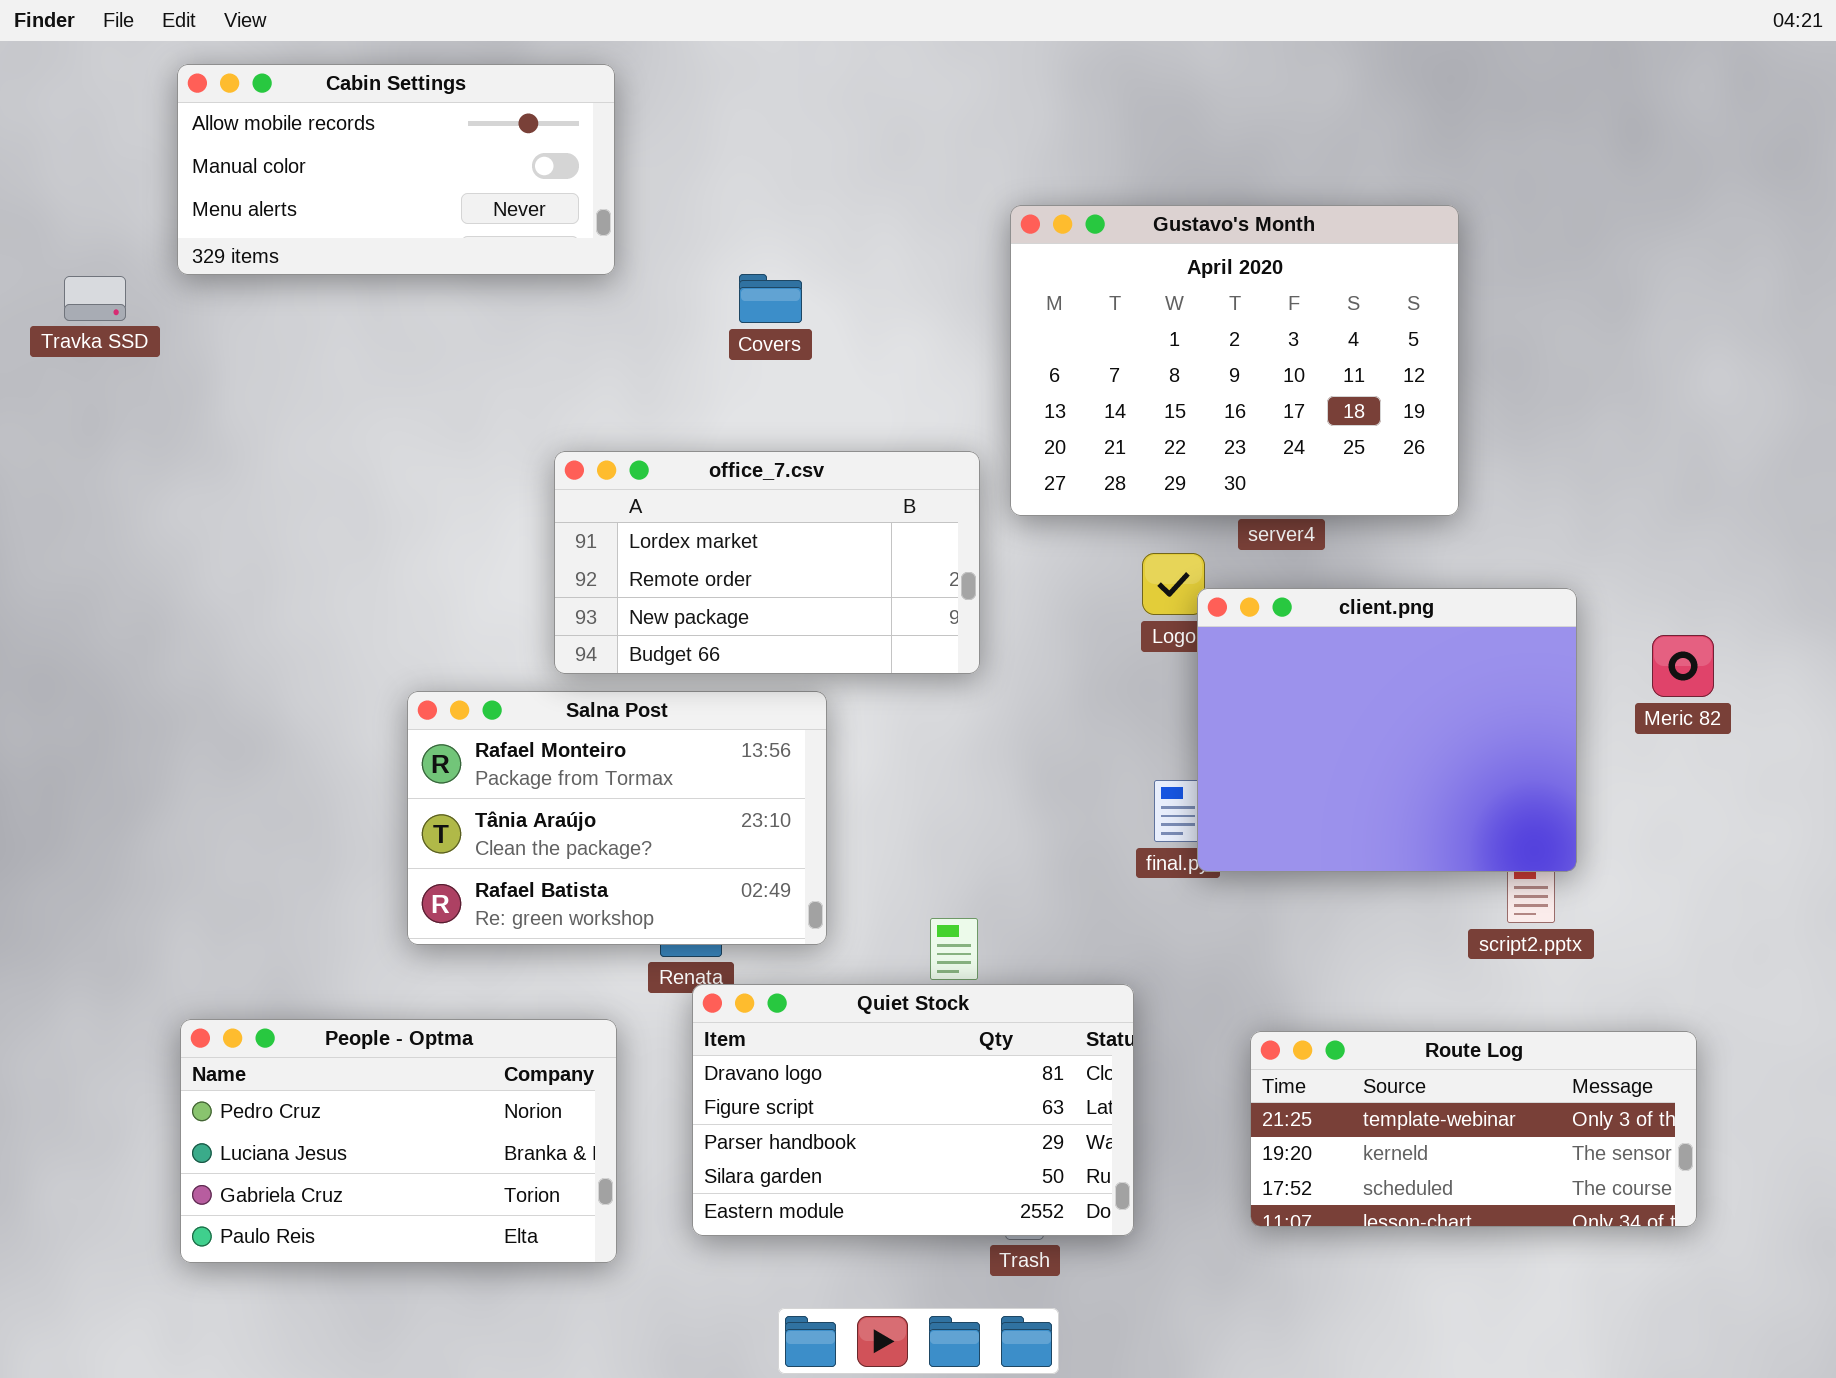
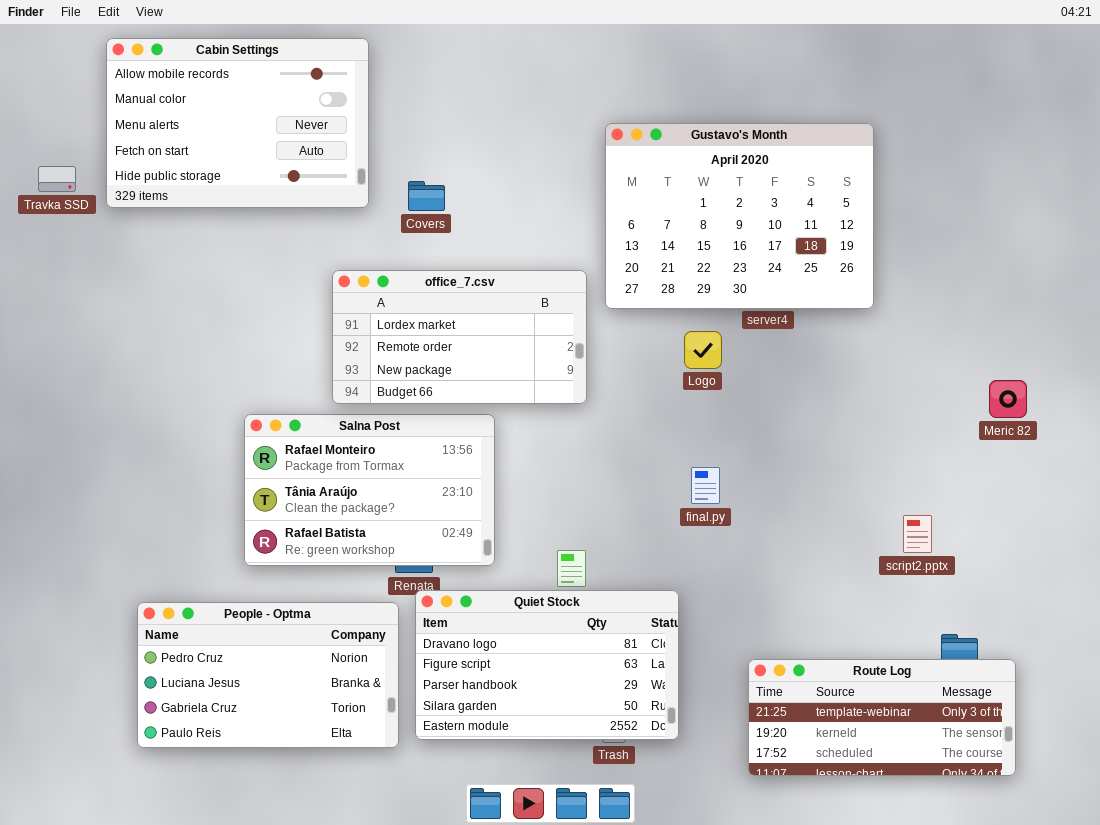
Cabin Settings: [177,64,615,275] -> [106,38,369,208], resized
Covers: [739,274,802,323] -> [408,181,445,211], moved
client.png: [1197,588,1577,872] -> none, closed
People - Optma: [180,1019,617,1263] -> [137,602,399,748], moved
Route Log: [1250,1031,1697,1227] -> [748,659,1016,776], moved

